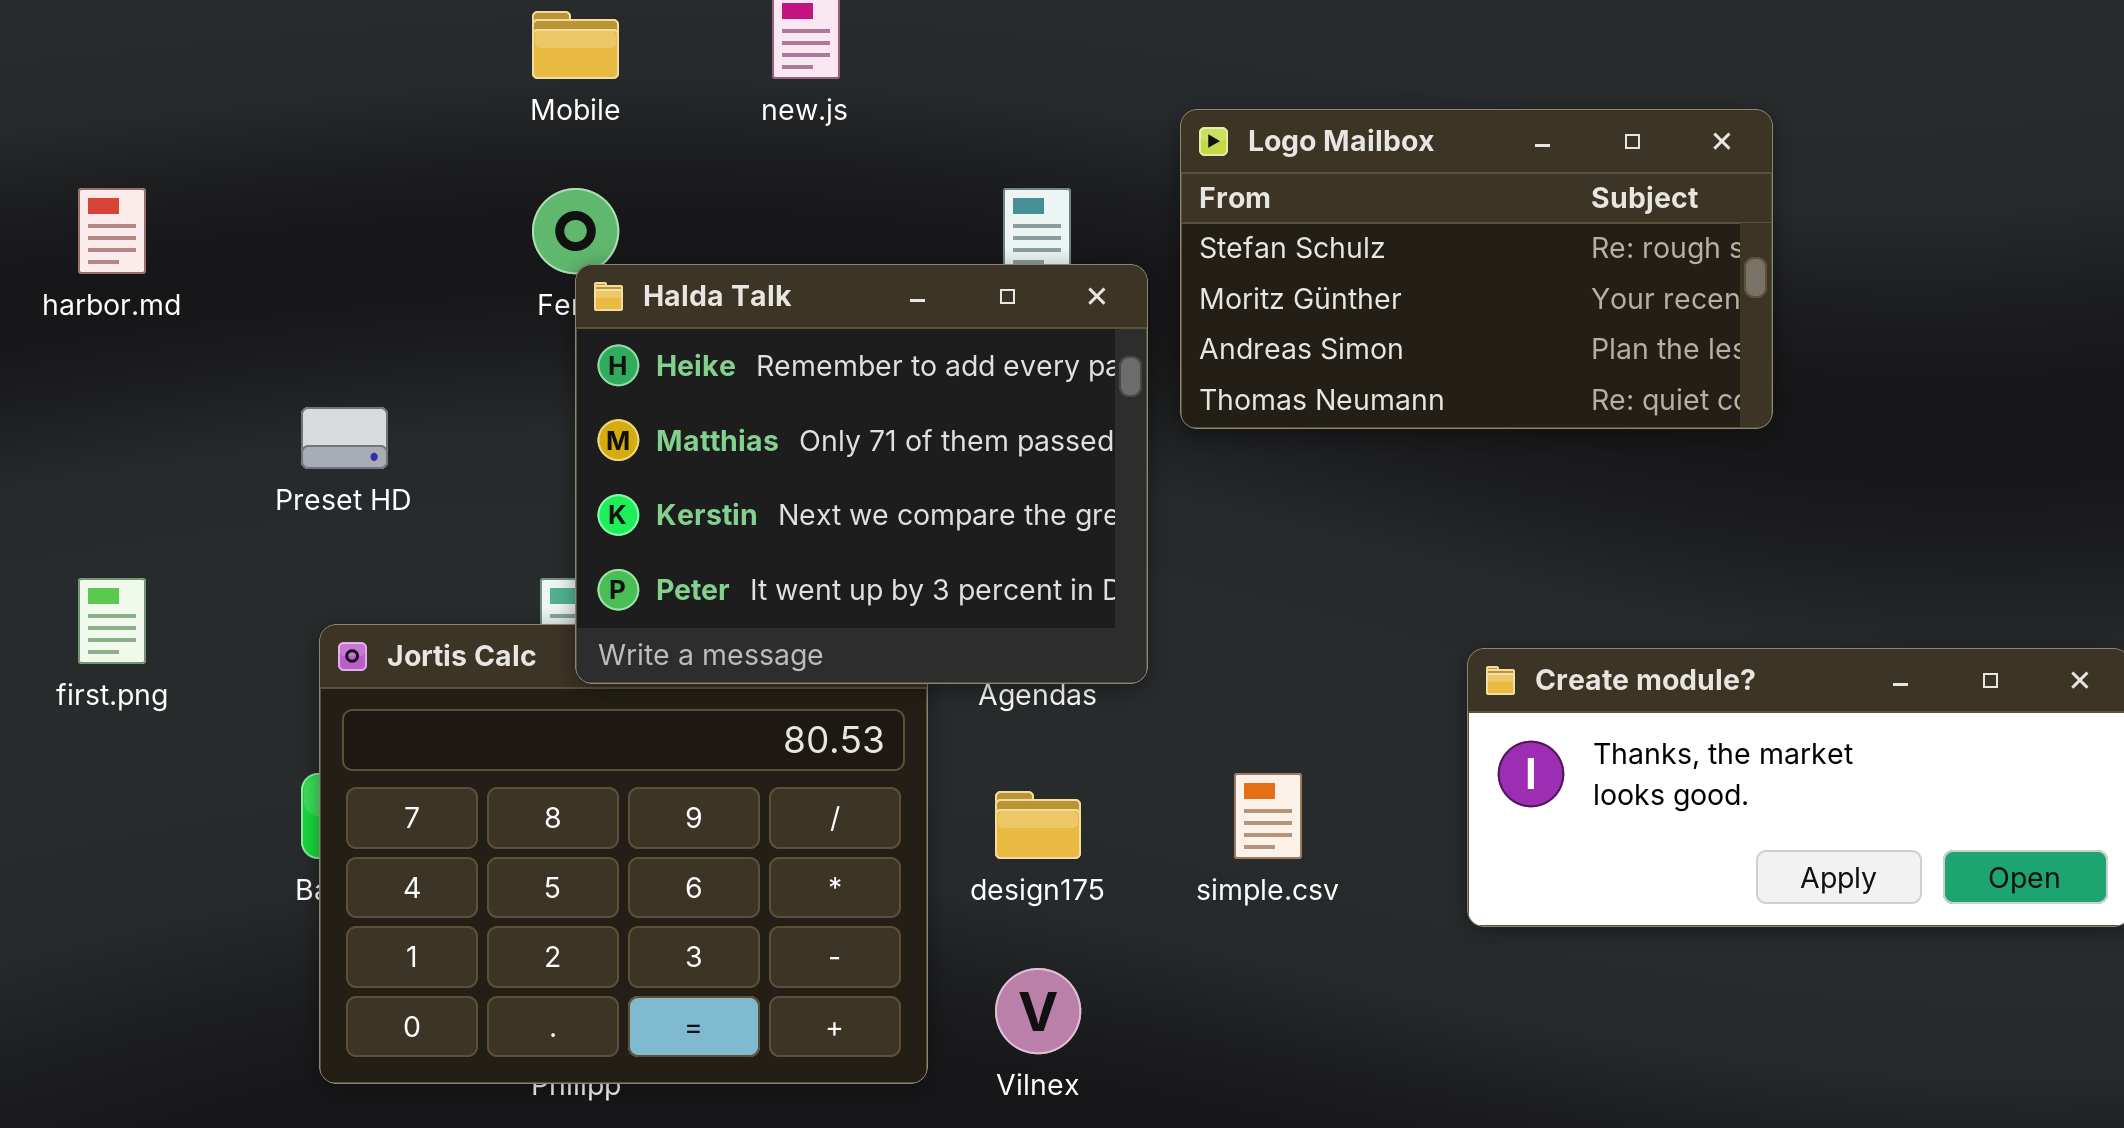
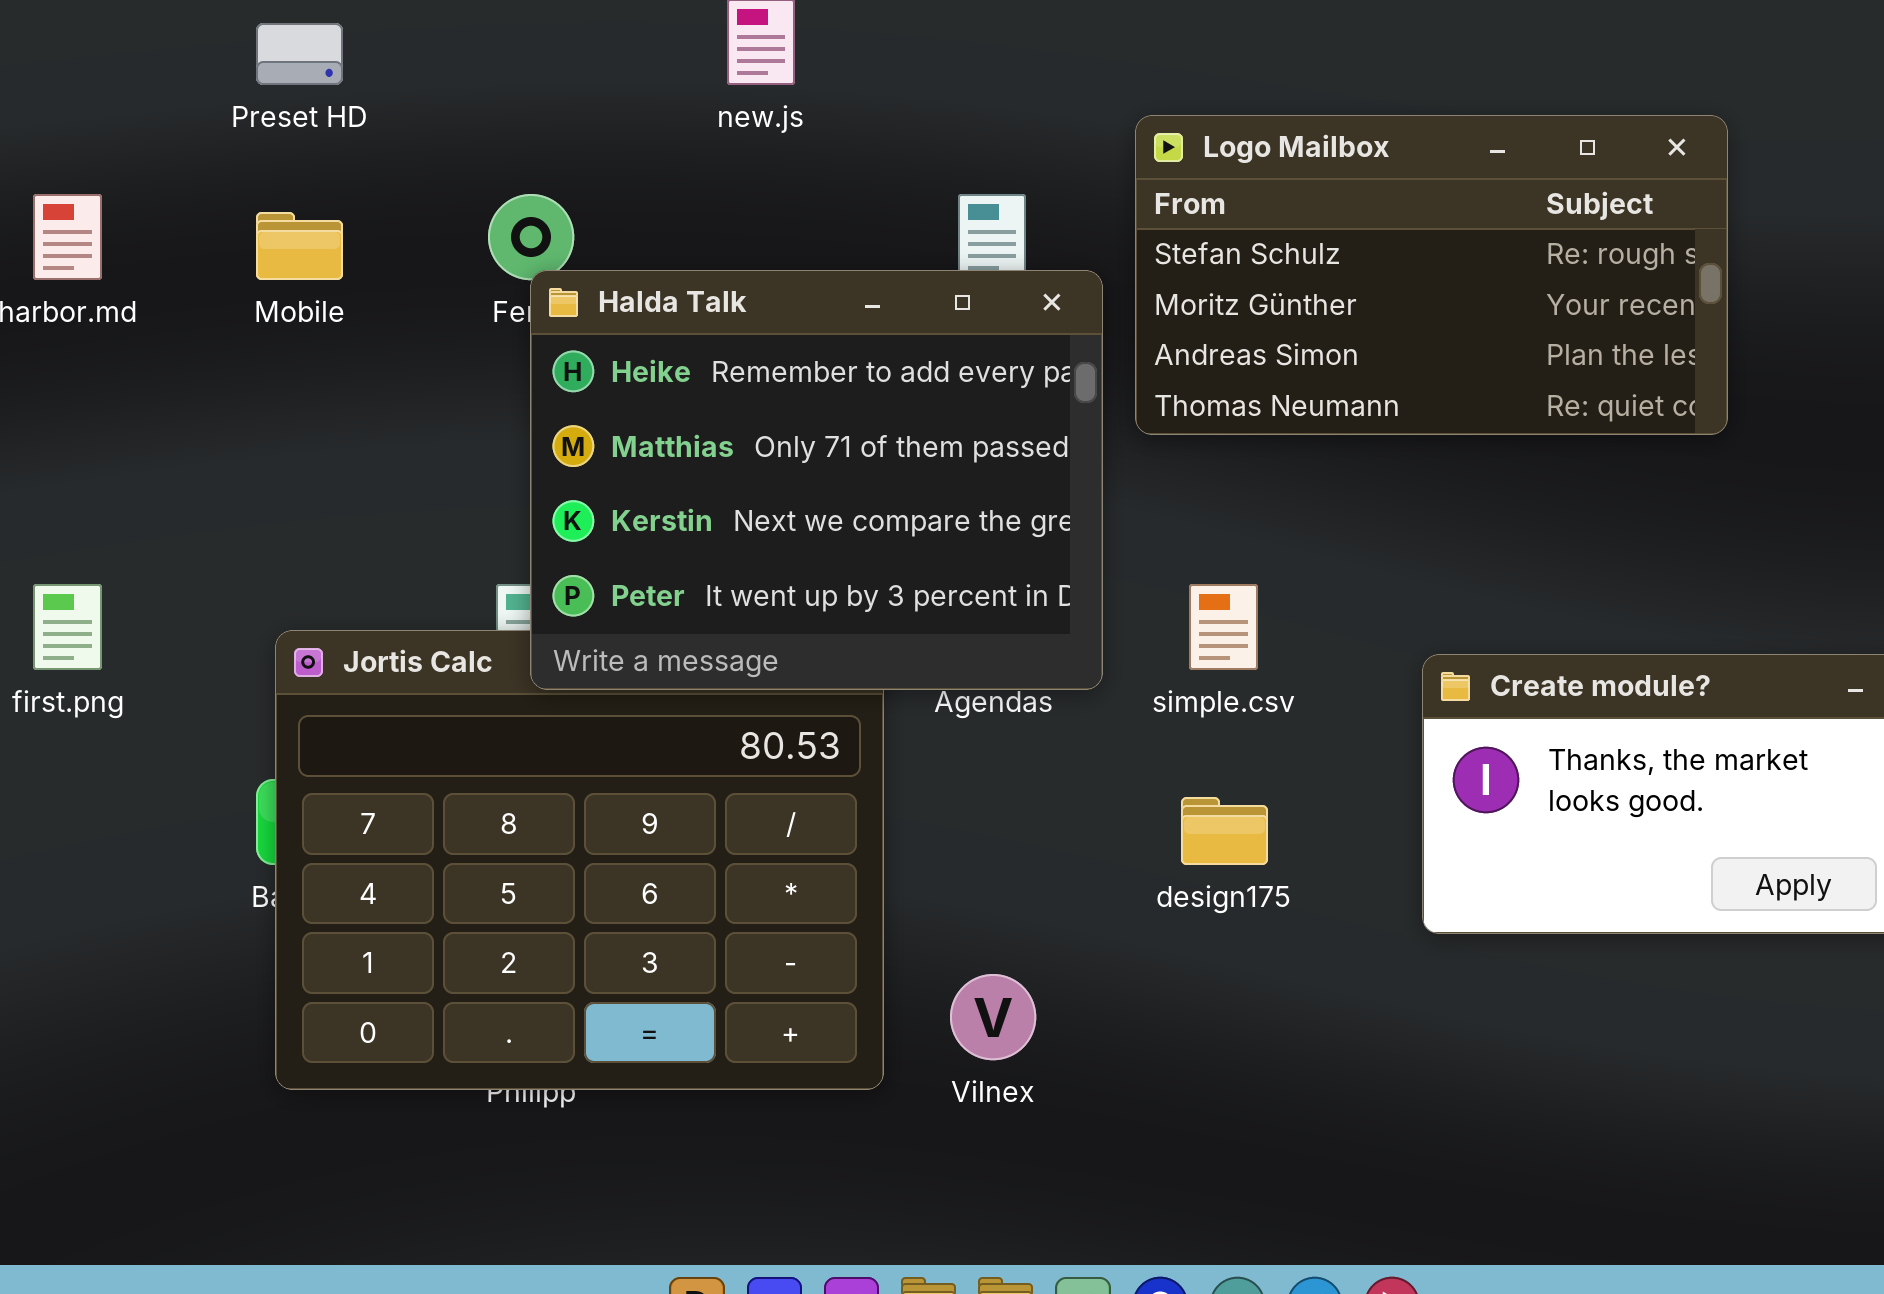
Mobile: [532,11,619,79] -> [256,212,343,280], moved
Preset HD: [301,407,388,469] -> [256,23,343,85], moved
simple.csv: [1234,773,1302,859] -> [1189,584,1258,670], moved
design175: [995,791,1081,859] -> [1181,797,1268,865], moved

